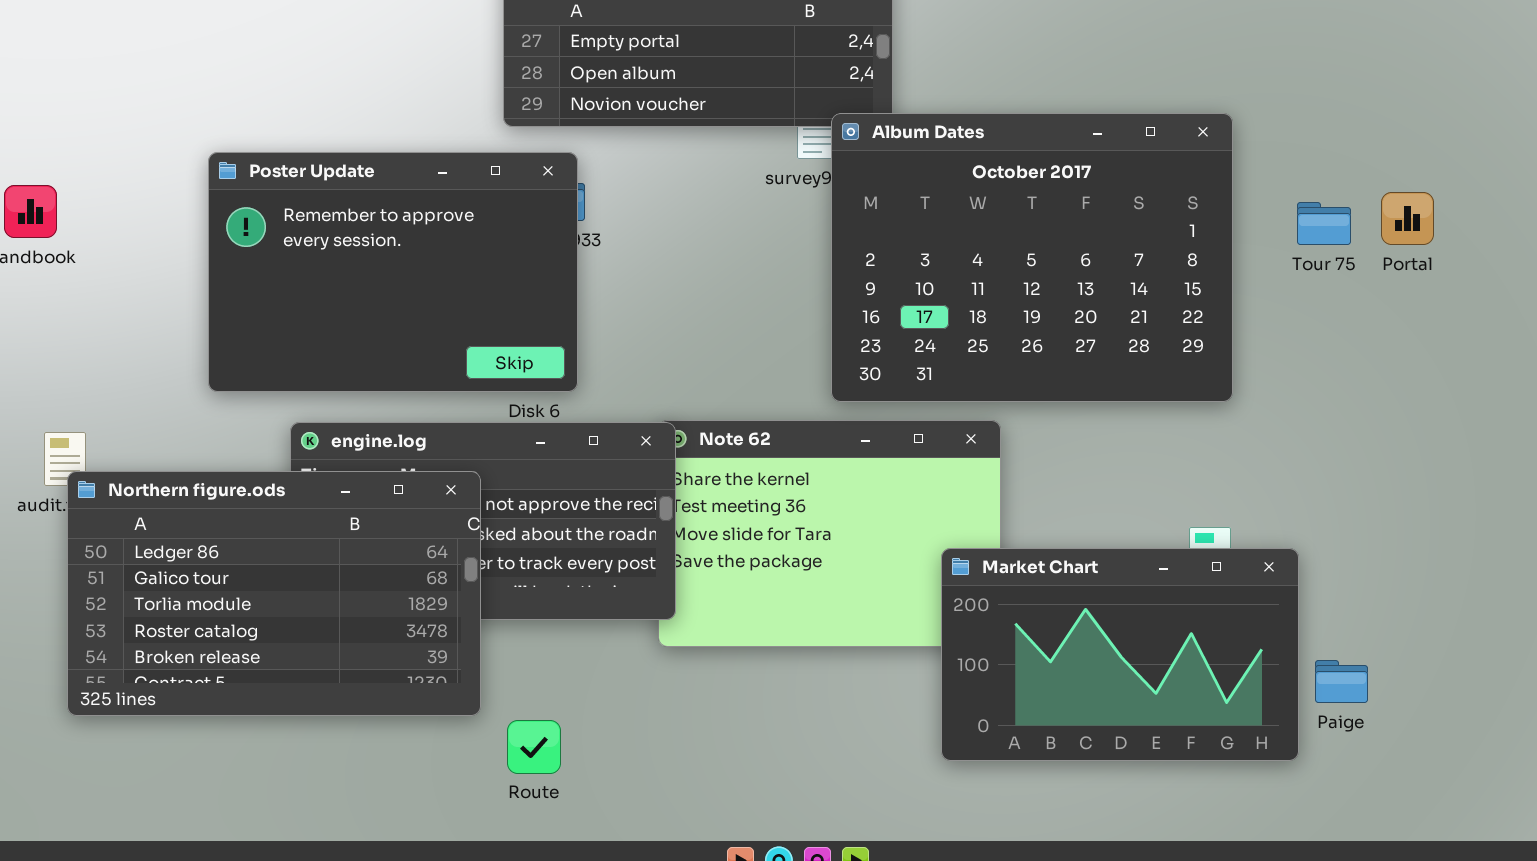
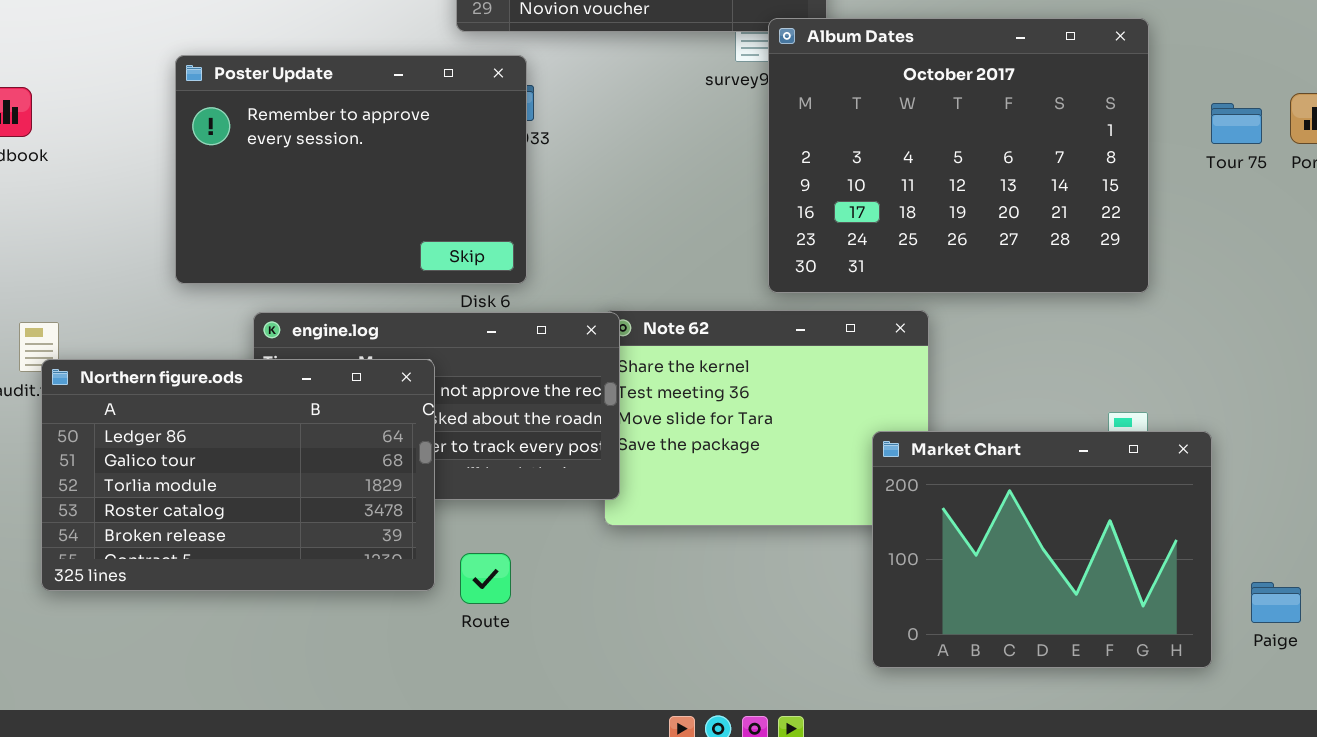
Market Chart: [941,548,1299,761] -> [872,431,1212,668], resized
Paige: [1315,660,1368,703] -> [1251,582,1301,623], moved
Route: [507,720,561,774] -> [460,553,511,604], moved

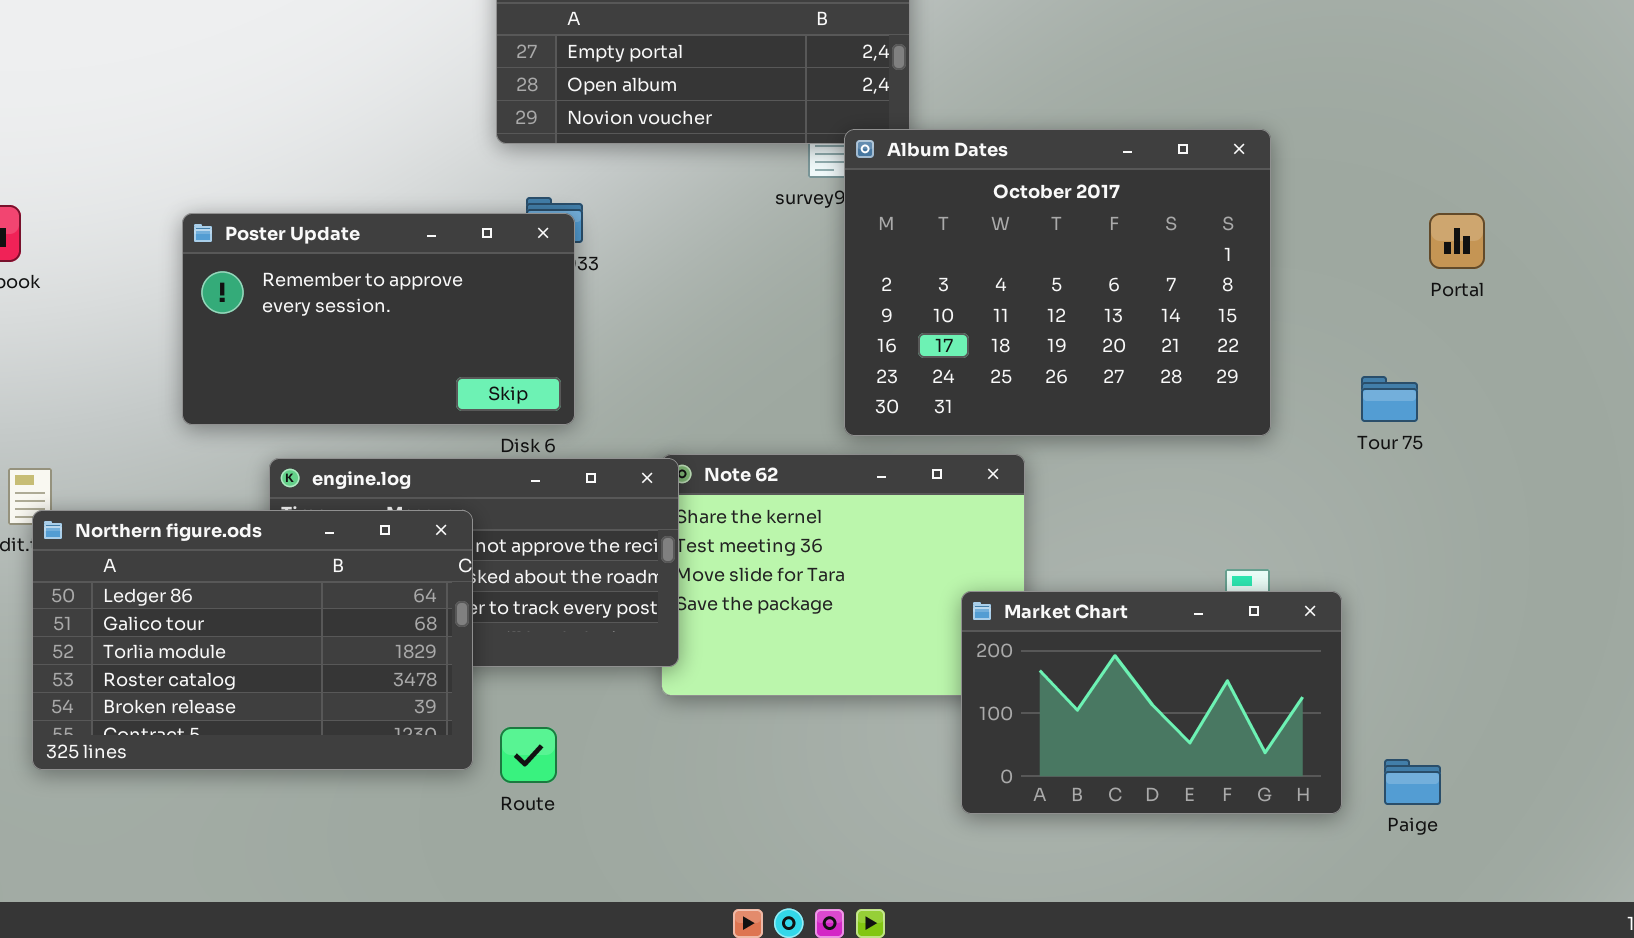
Poster Update: [175,55,527,284] -> [182,213,575,425], resized
Tour 75: [1211,103,1262,144] -> [1361,376,1418,422], moved
Market Chart: [872,431,1212,668] -> [961,591,1342,814], resized

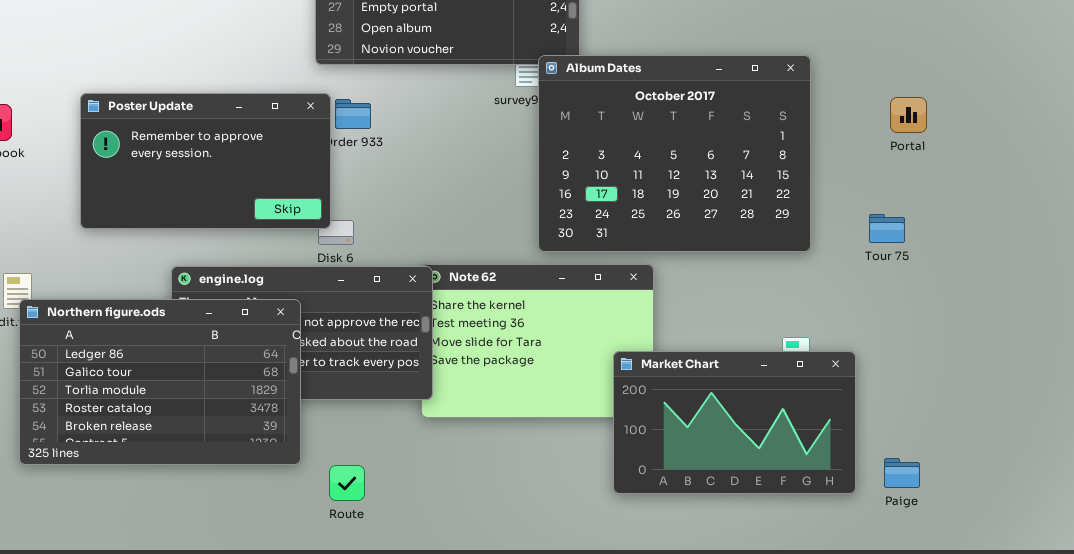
Poster Update: [182,213,575,425] -> [80,93,331,229], moved
Portal: [1429,213,1485,269] -> [890,97,927,133], moved
Route: [500,727,557,783] -> [329,465,365,501], moved

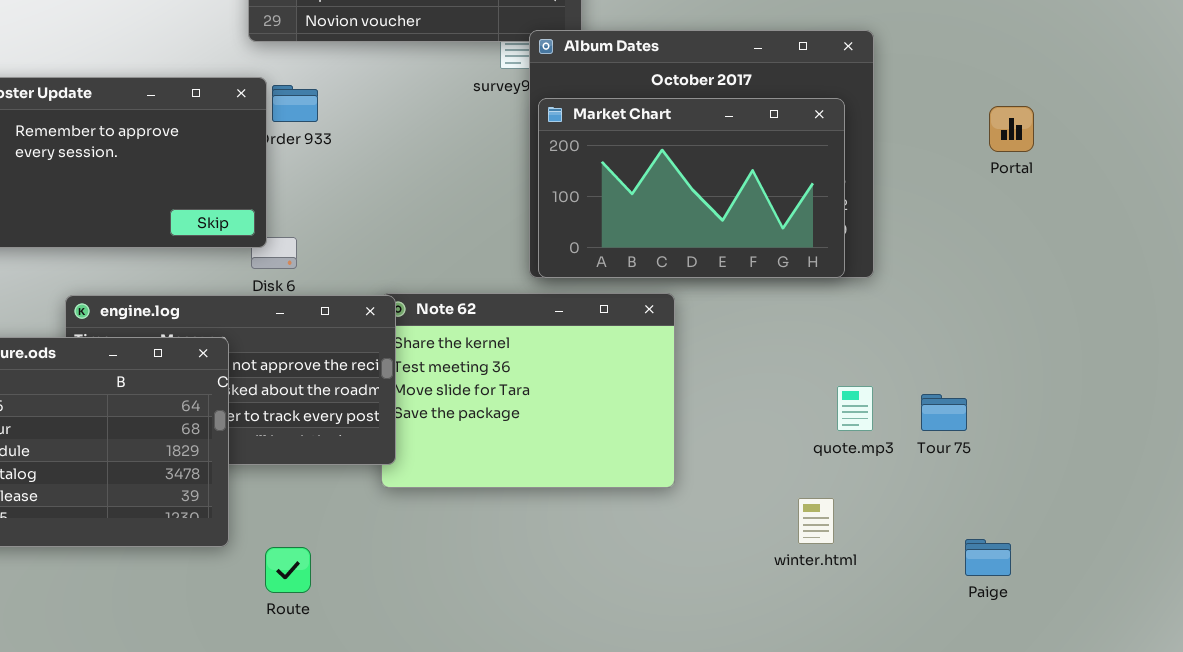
Portal: [890,97,927,133] -> [989,106,1034,152], moved
Tour 75: [869,214,905,243] -> [921,394,967,431], moved
Market Chart: [613,351,856,494] -> [538,98,845,278], moved

